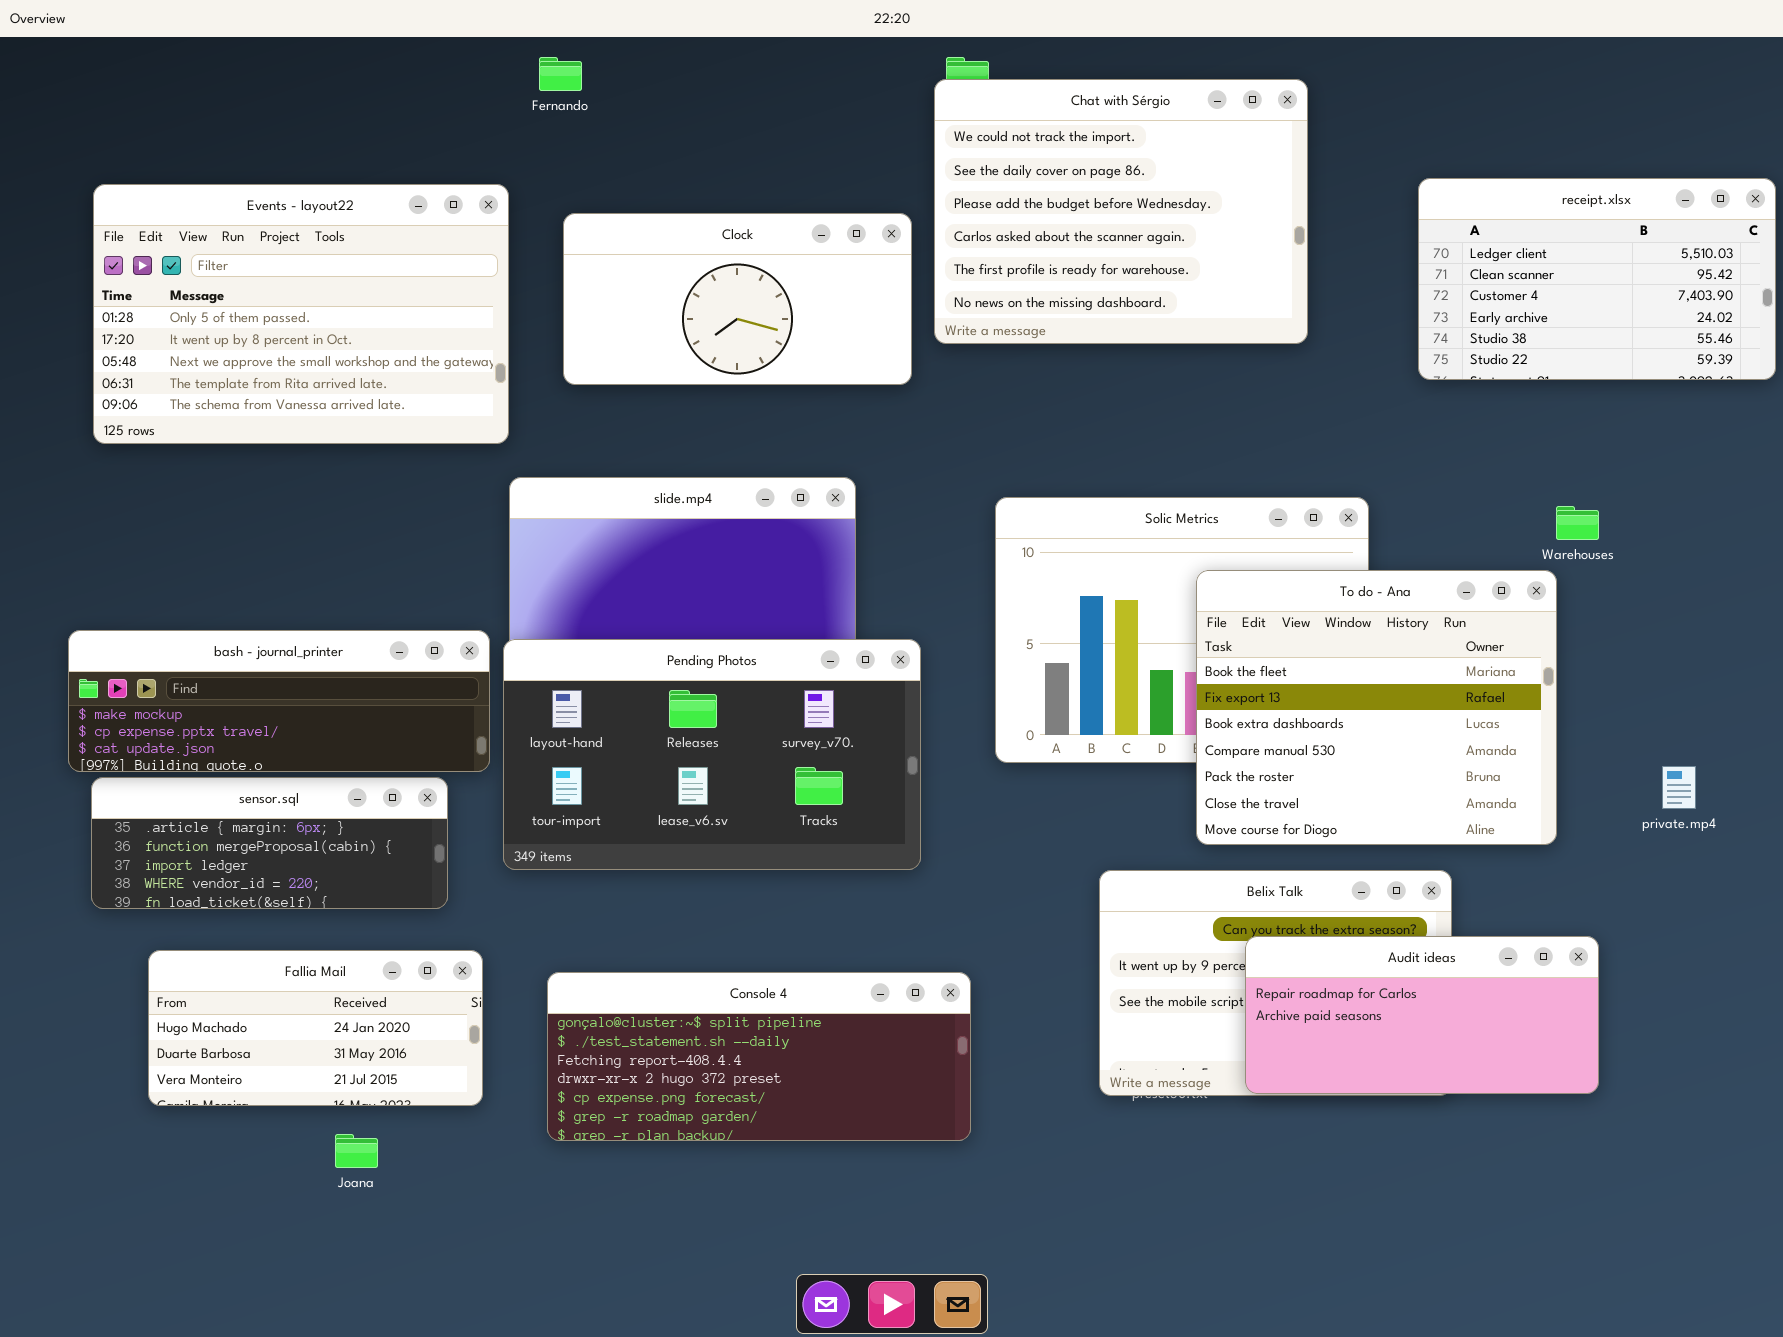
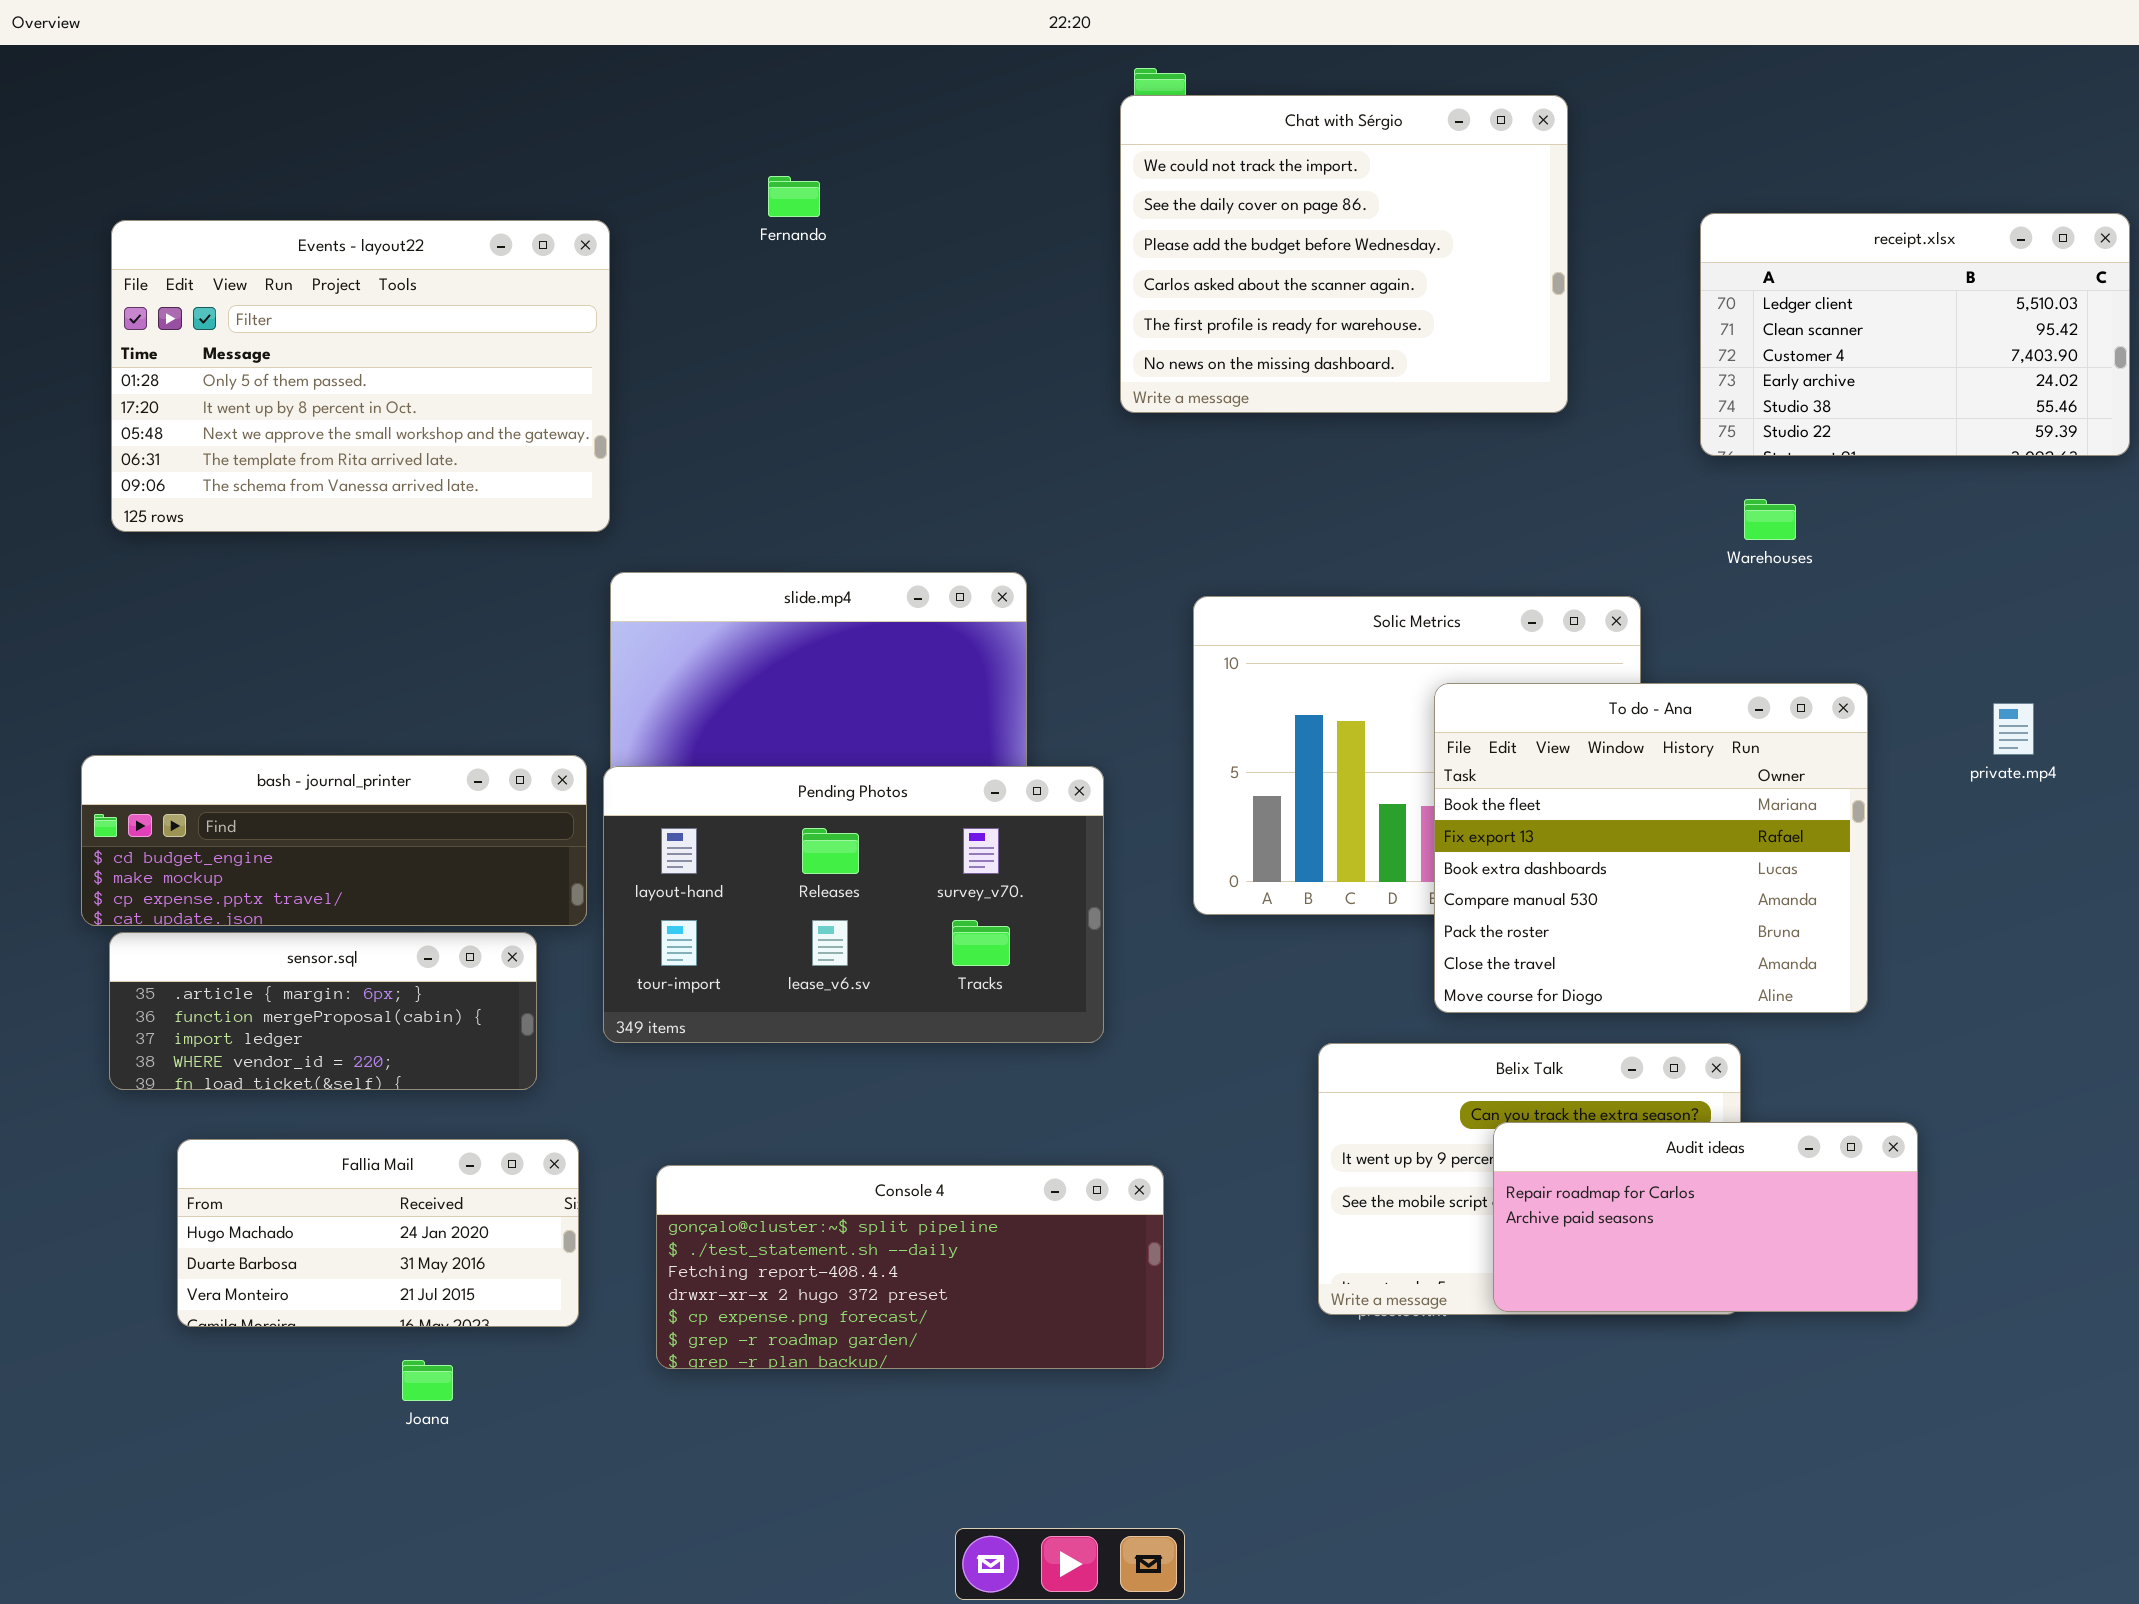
Fernando: [539,57,582,91] -> [768,176,820,217], moved
Clock: [563,213,912,385] -> none, closed
Warehouses: [1556,506,1599,540] -> [1744,499,1796,540], moved
bash - journal_printer: [68,630,490,772] -> [81,755,587,926], scrolled up 1 row
private.mp4: [1662,766,1696,809] -> [1993,703,2034,755], moved

